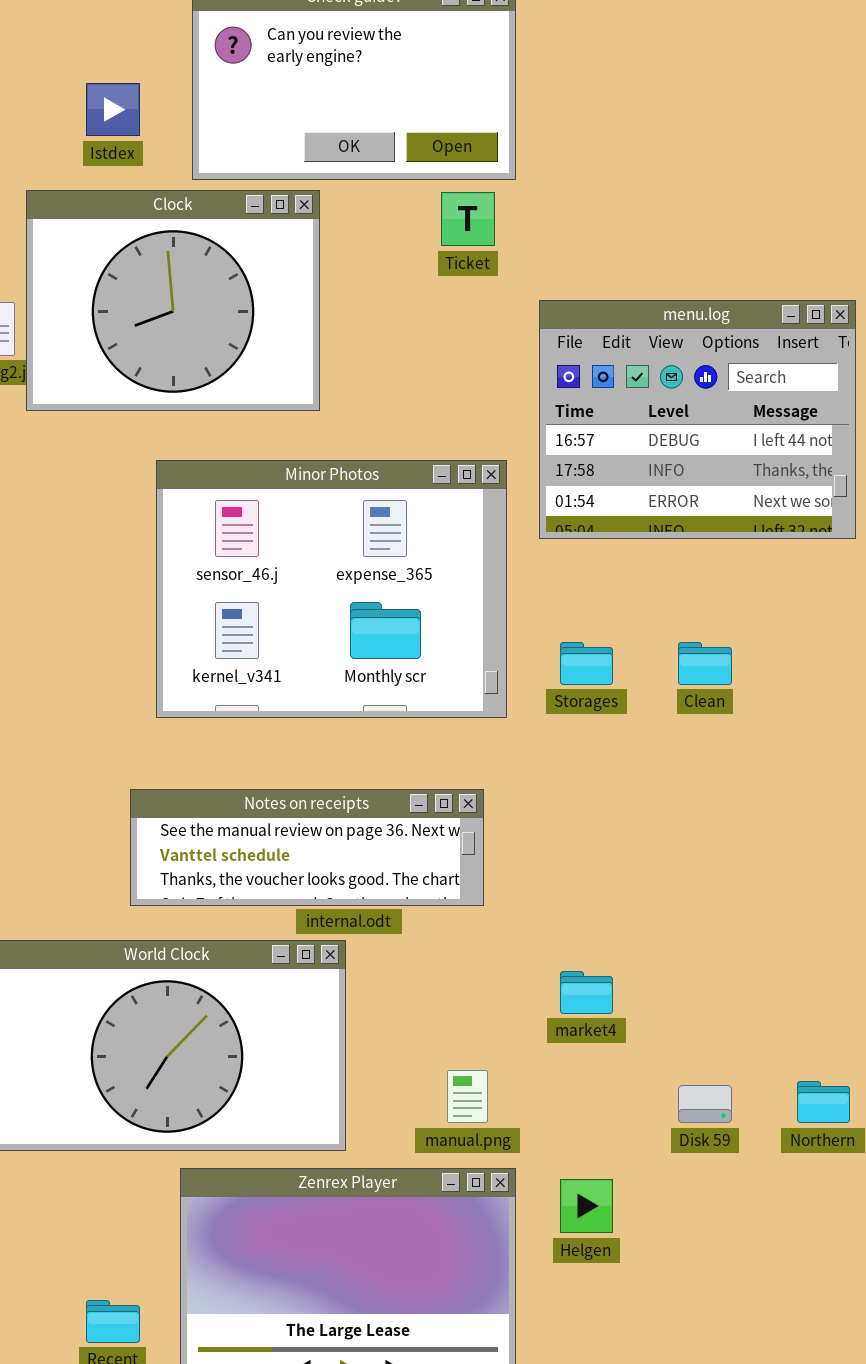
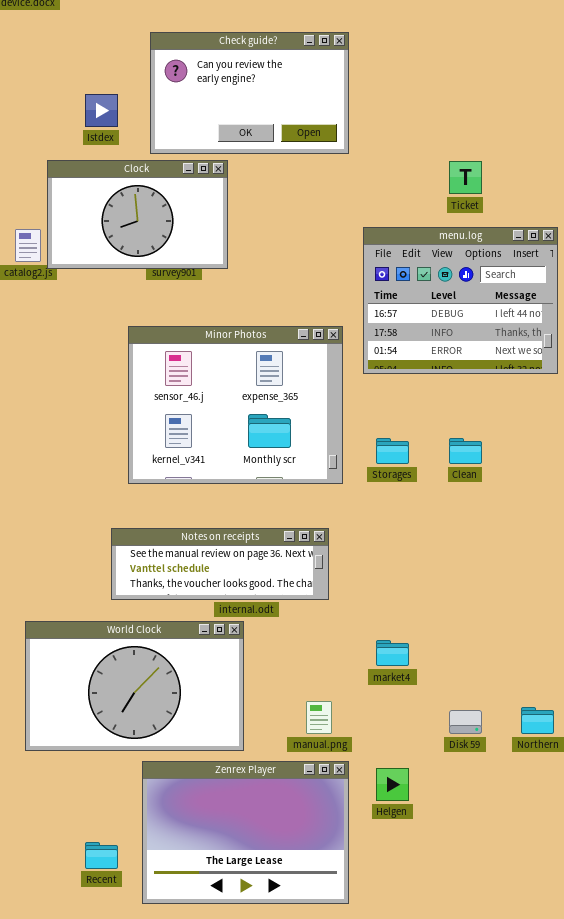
Clock: [26,190,320,411] -> [47,160,228,269], resized
Ticket: [441,192,495,246] -> [449,161,482,194], moved

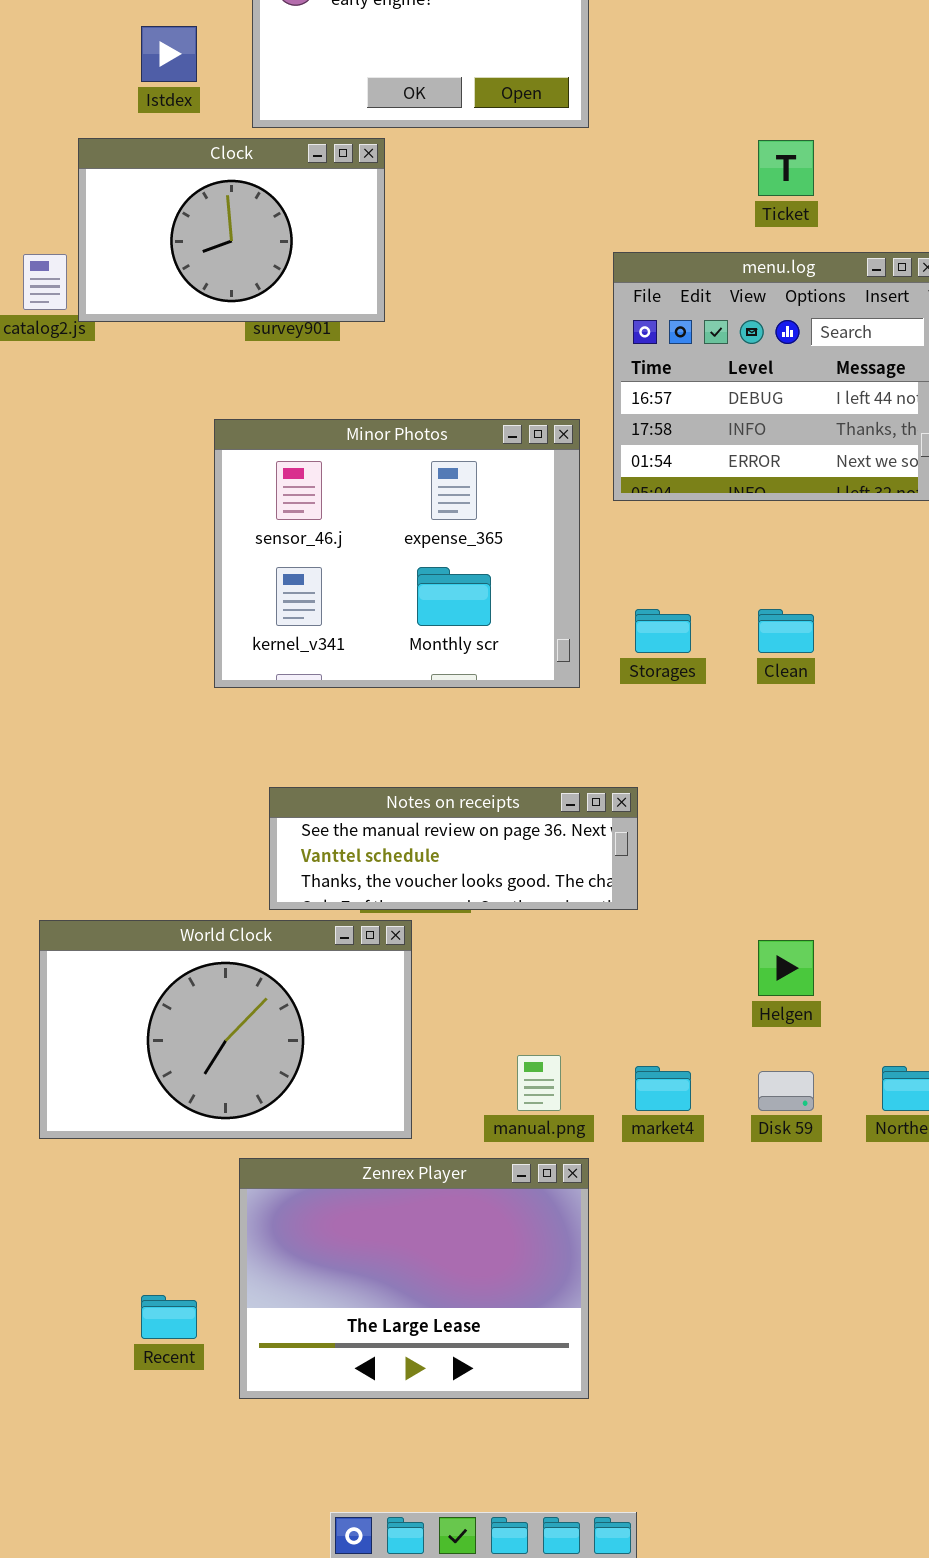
Notes on receipts: [111,528,329,600] -> [269,787,638,910], moved
market4: [376,640,409,666] -> [635,1066,691,1111], moved
Helgen: [376,768,409,801] -> [758,940,814,996], moved

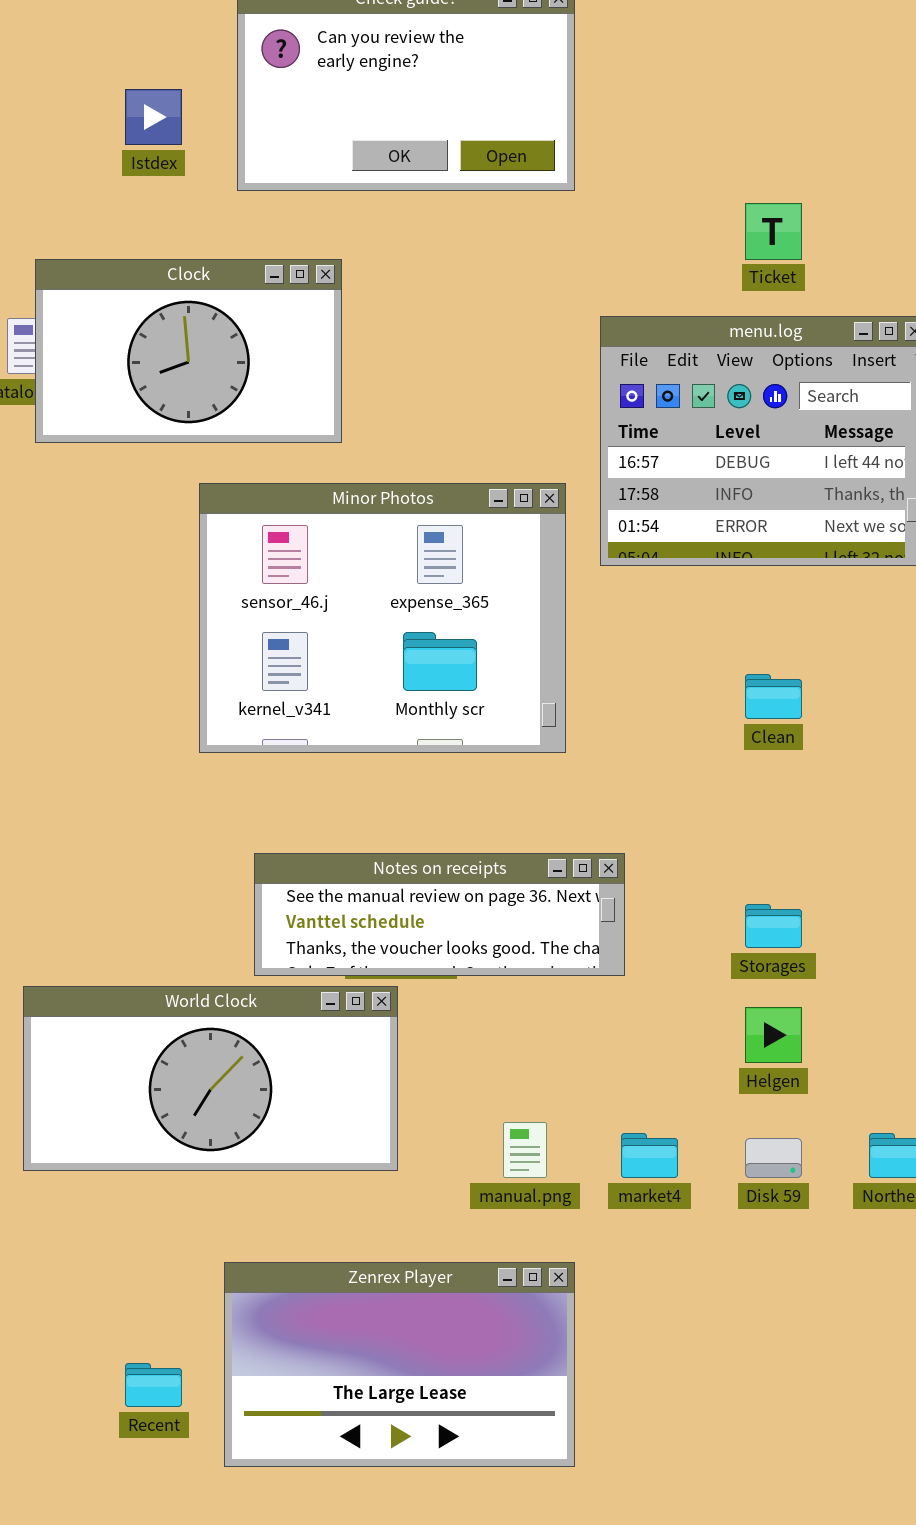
Clock: [78,138,385,322] -> [35,259,342,443], moved
Storages: [635,609,691,653] -> [745,904,802,948], moved
World Clock: [39,920,412,1139] -> [23,986,398,1171], resized
Zenrex Player: [239,1158,589,1399] -> [224,1262,575,1467], resized

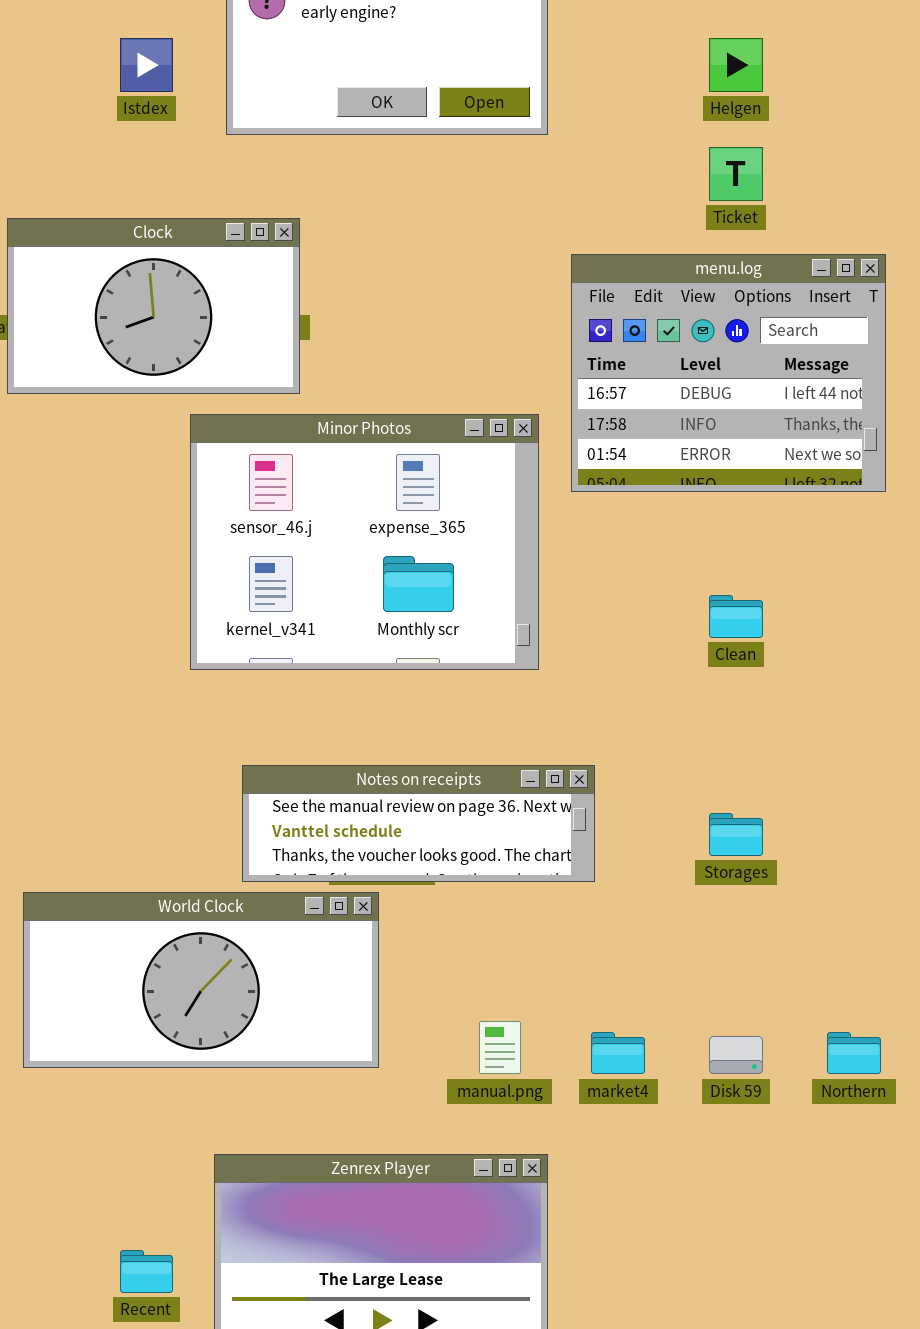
Clock: [35,259,342,443] -> [7,218,300,394], moved
Helgen: [745,1007,802,1063] -> [709,38,763,92], moved

